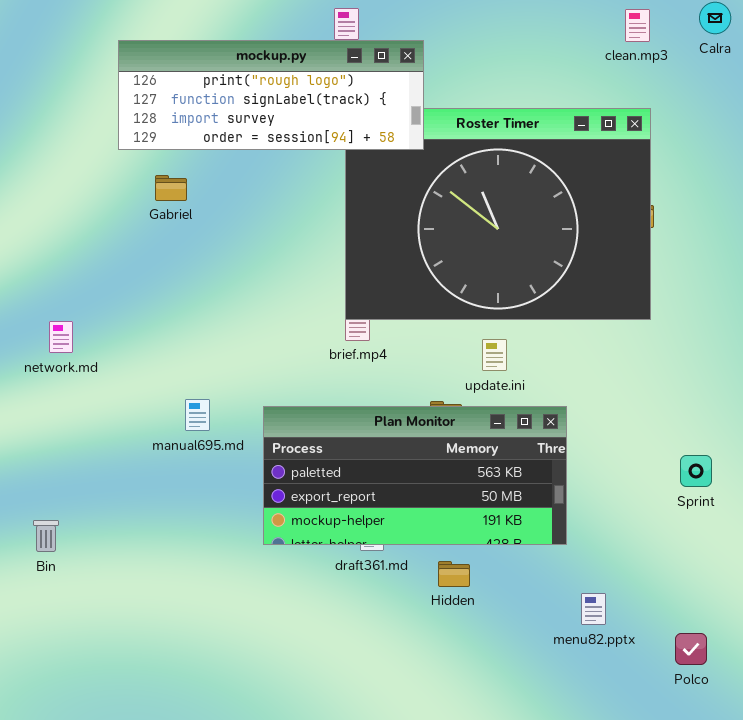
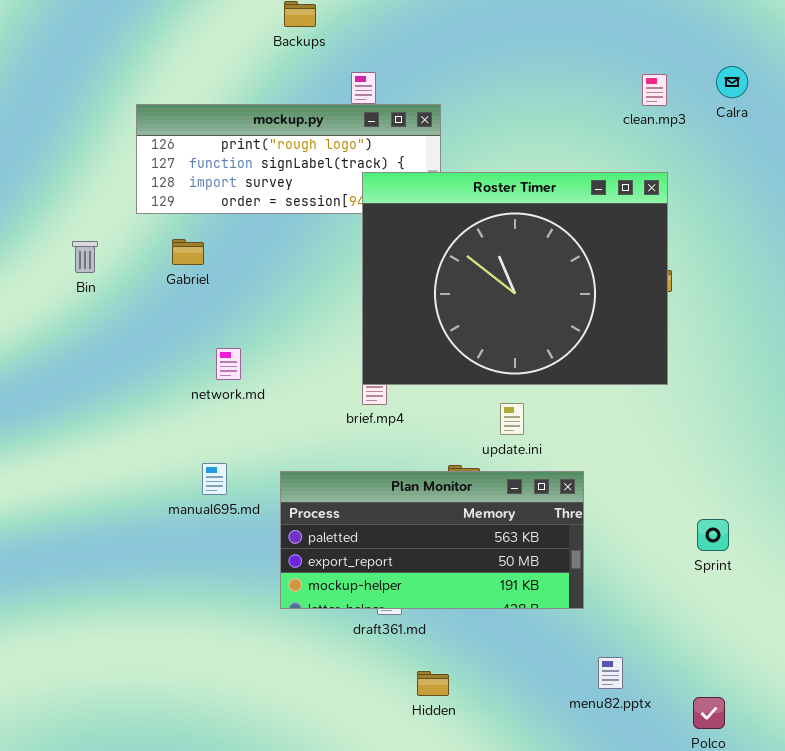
Roster Timer: [345,108,651,320] -> [362,172,668,385], raised
network.md: [49,321,73,353] -> [216,348,241,380], moved
Bin: [33,520,59,552] -> [72,241,98,273], moved
Hidden: [438,561,470,587] -> [417,671,449,696], moved

